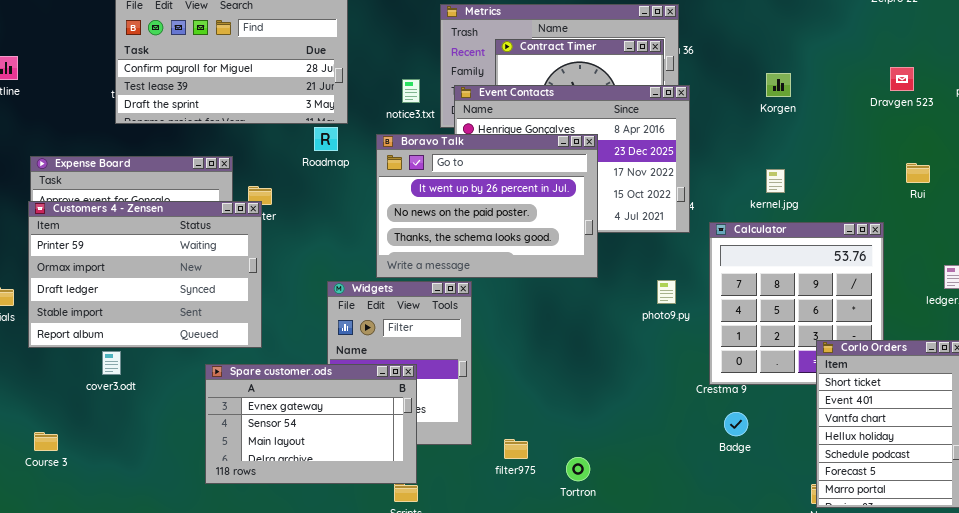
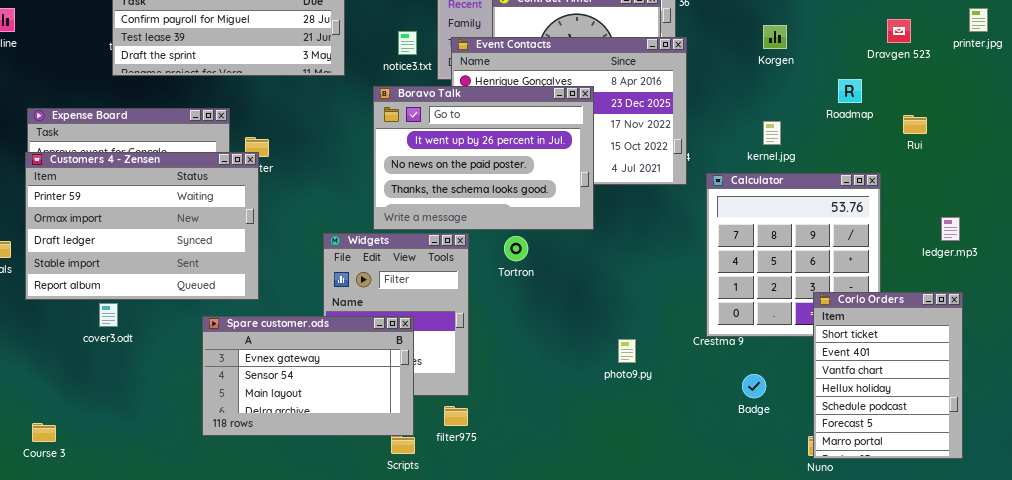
Roadmap: [314,127,338,151] -> [838,79,862,103], moved
photo9.py: [657,280,676,304] -> [618,339,636,363], moved
Badge: [724,412,748,436] -> [742,374,766,398], moved
Course 3: [34,432,58,451] -> [32,423,56,442], moved
filter975: [504,439,528,459] -> [444,406,468,426], moved
Tortron: [566,457,590,481] -> [504,236,528,261], moved

